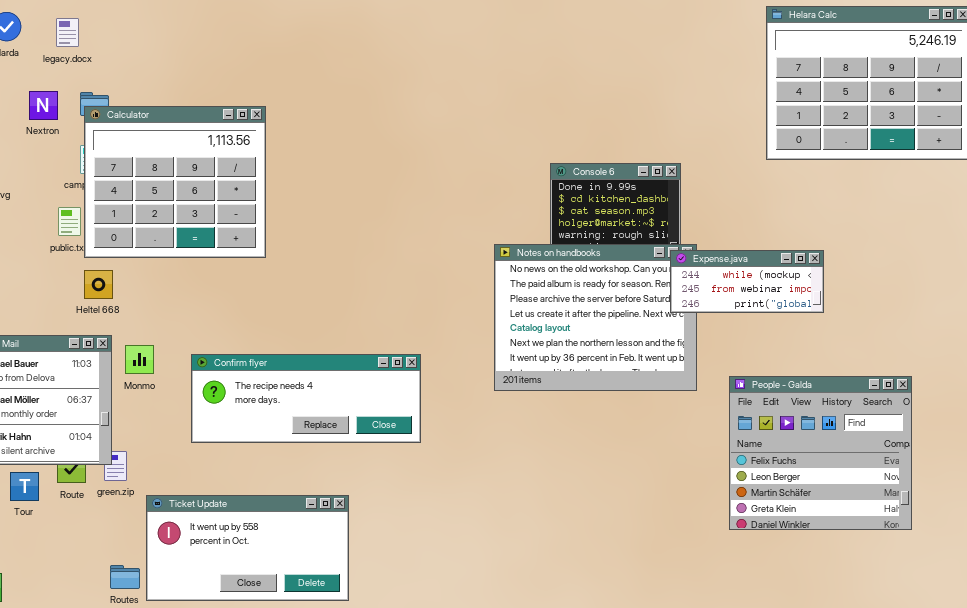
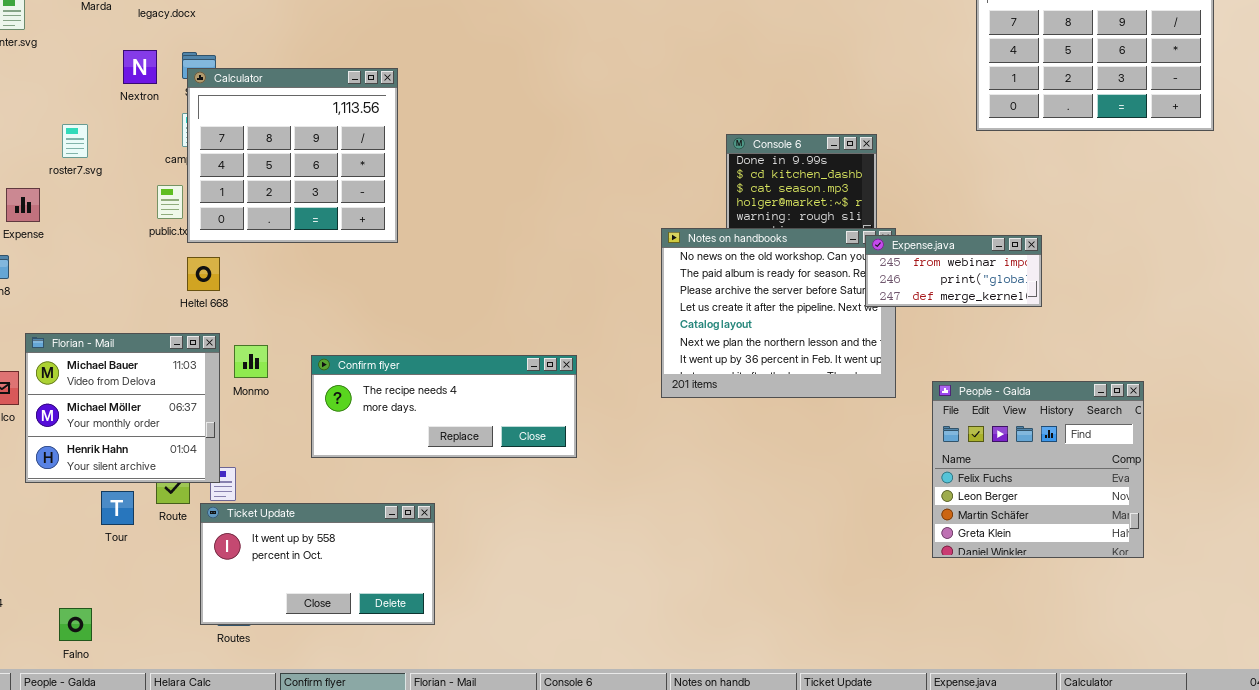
Expense.java: [670,250,824,313] -> [865,235,1042,307], scrolled down 1 row
Ticket Update: [146,495,349,601] -> [200,503,435,625], moved

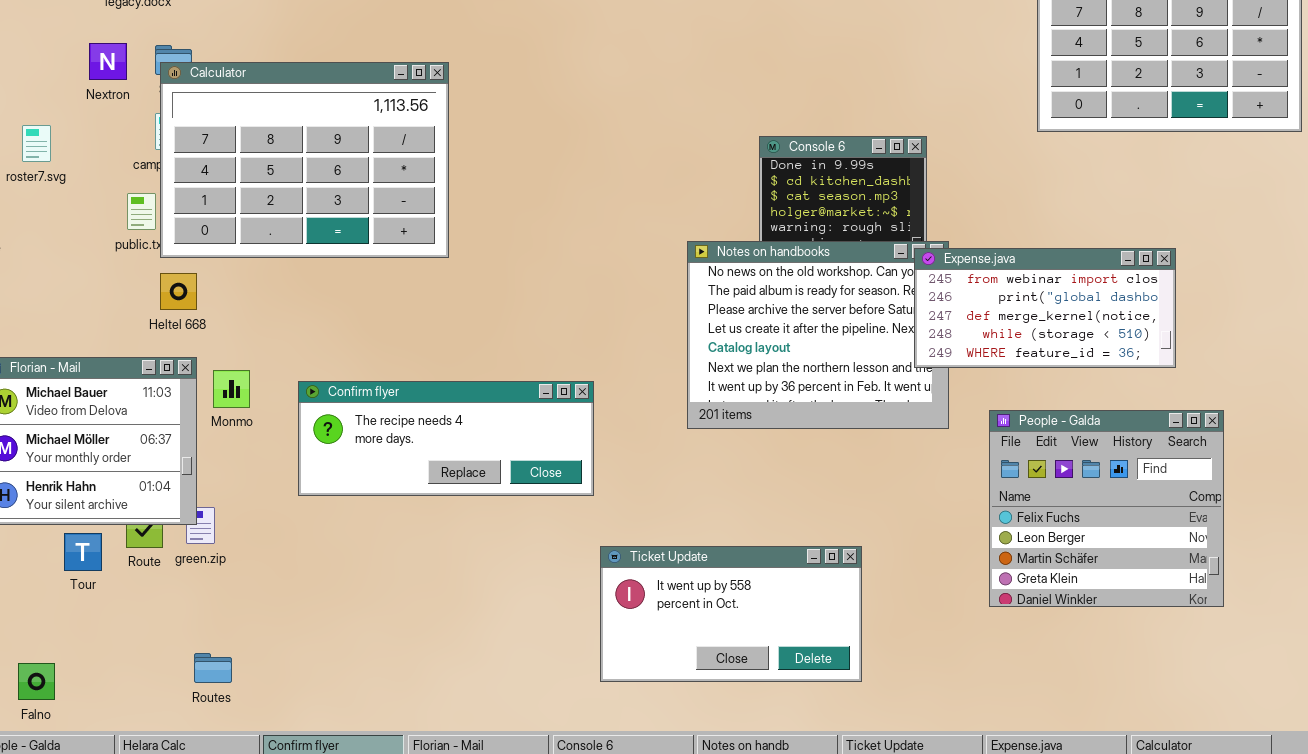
Calculator: [187,68,398,243] -> [160,62,449,258], resized
Expense.java: [865,235,1042,307] -> [914,248,1176,368], resized
Ticket Update: [200,503,435,625] -> [600,546,862,682], moved

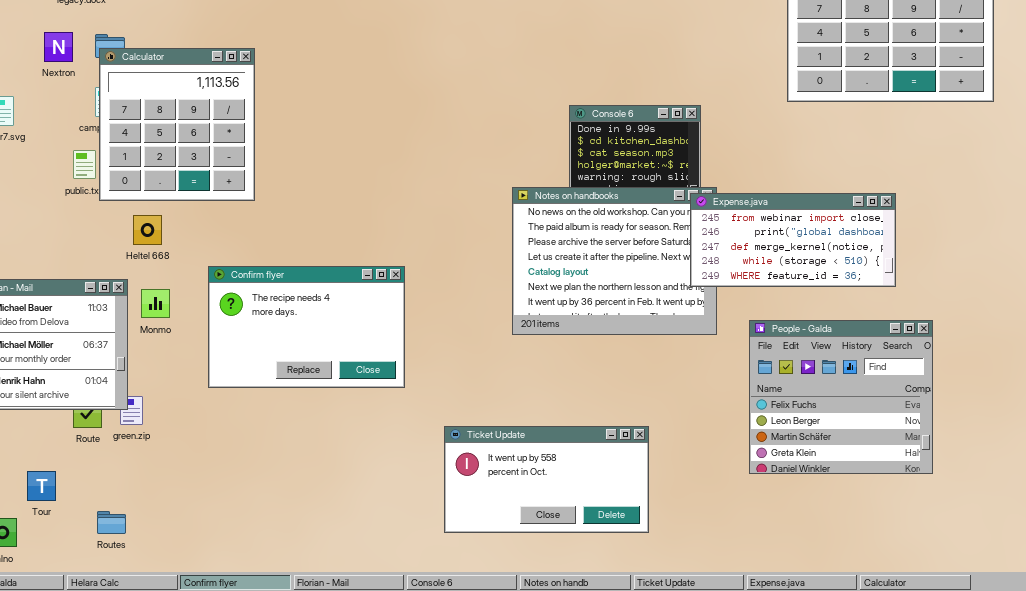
Calculator: [160,62,449,258] -> [99,48,255,201], resized
Heltel 668: [160,273,197,310] -> [133,215,162,245], moved
Confirm flyer: [298,381,594,496] -> [208,266,405,388], resized
Tour: [64,533,102,571] -> [27,471,56,501], moved
Routes: [194,653,232,683] -> [97,511,126,534], moved

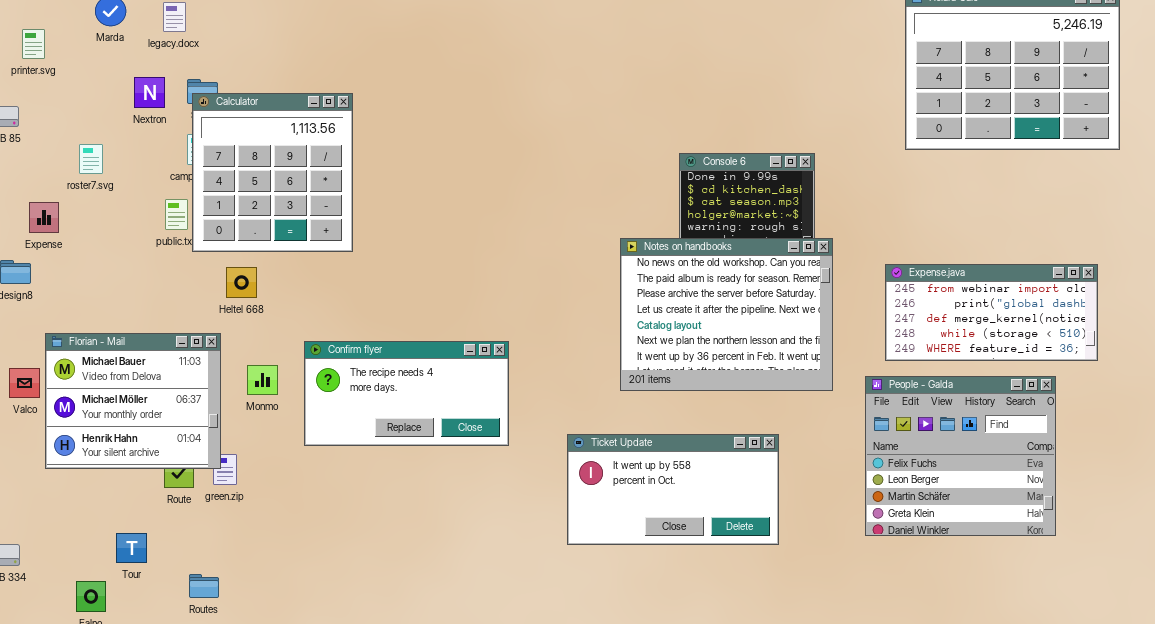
Expense.java: [690,193,896,287] -> [885,264,1098,361], moved
Confirm flyer: [208,266,405,388] -> [304,341,509,446], resized
Monmo: [141,289,170,318] -> [247,365,278,395], moved
Ticket Update: [444,426,649,533] -> [567,434,779,545], moved

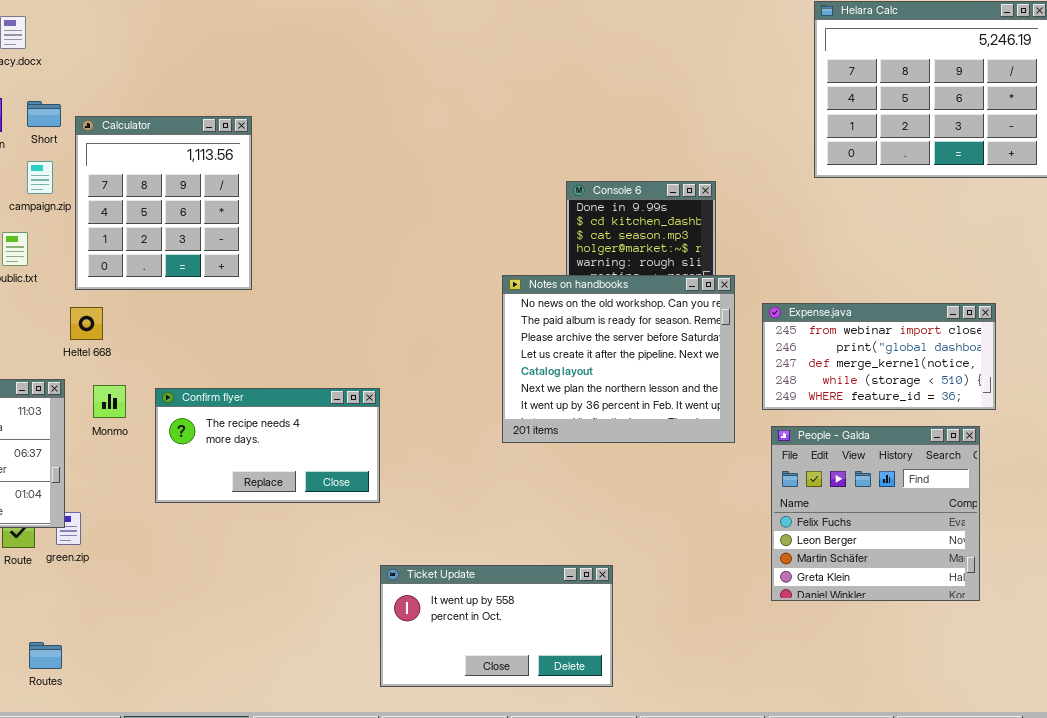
Calculator: [192,93,353,252] -> [75,116,252,290], moved
Expense.java: [885,264,1098,361] -> [762,303,996,410], moved
Monmo: [247,365,278,395] -> [93,385,126,418], moved
Ticket Update: [567,434,779,545] -> [380,565,613,687], moved

